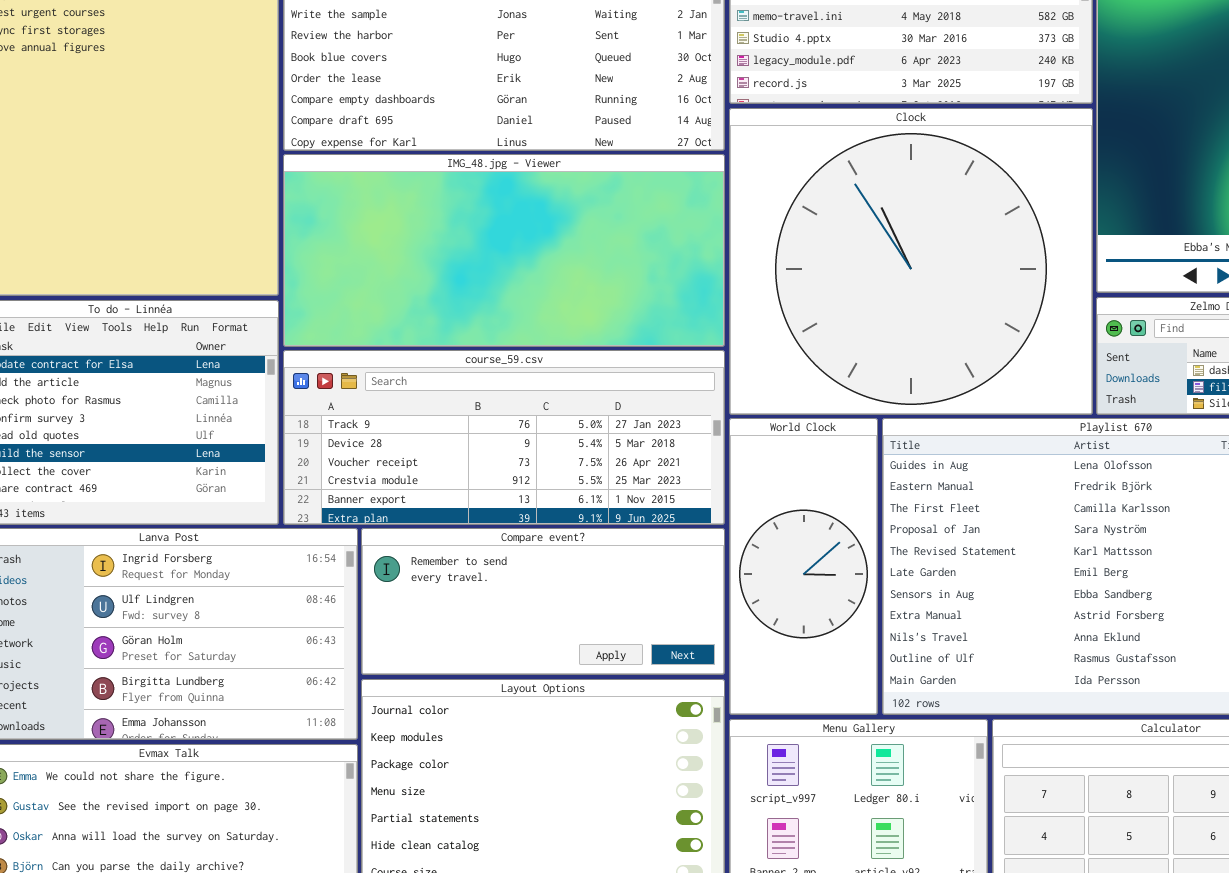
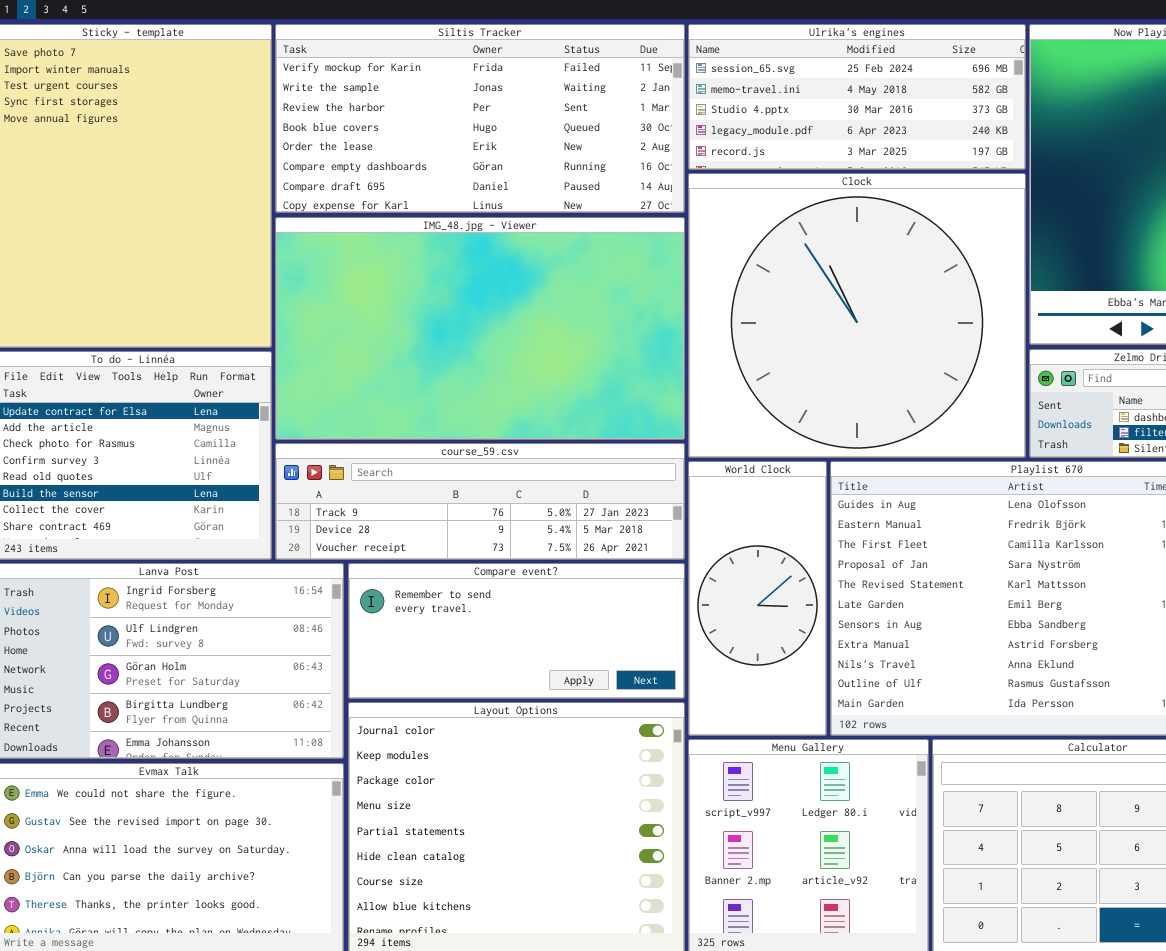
IMG_48.jpg - Viewer: [283,154,725,347] -> [275,217,685,440], resized
course_59.csv: [283,350,725,525] -> [275,443,685,560], resized

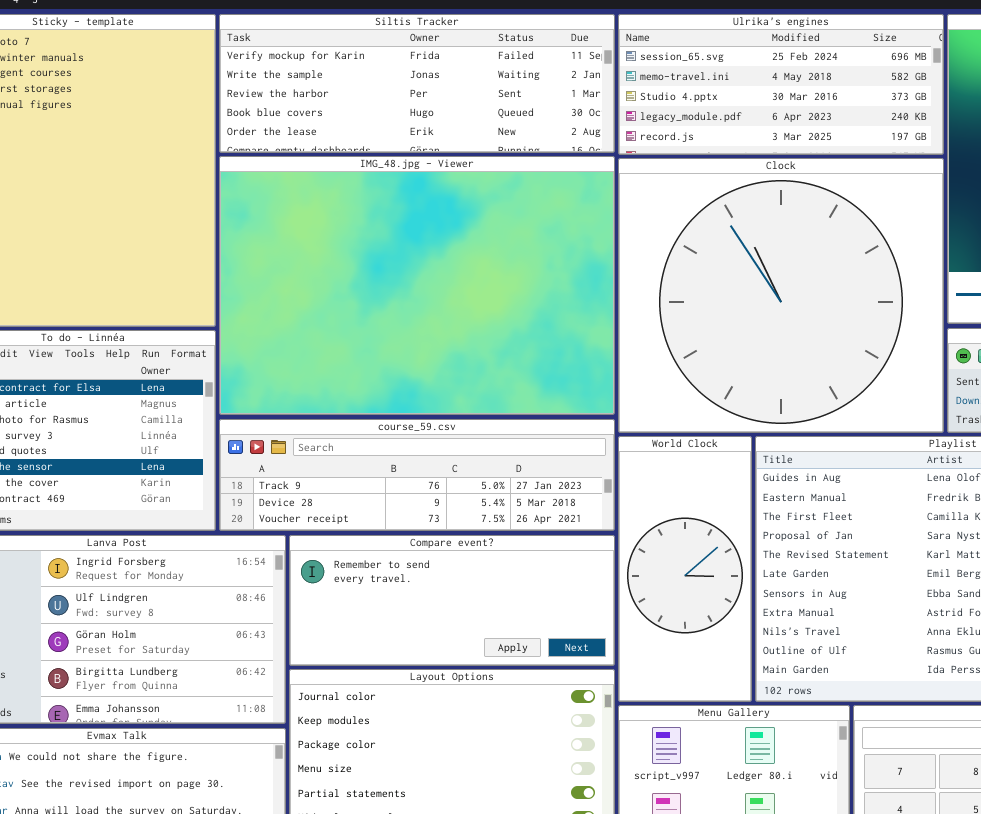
Siltis Tracker: [275,24,685,213] -> [219,14,615,153], resized
IMG_48.jpg - Viewer: [275,217,685,440] -> [219,156,615,415], resized

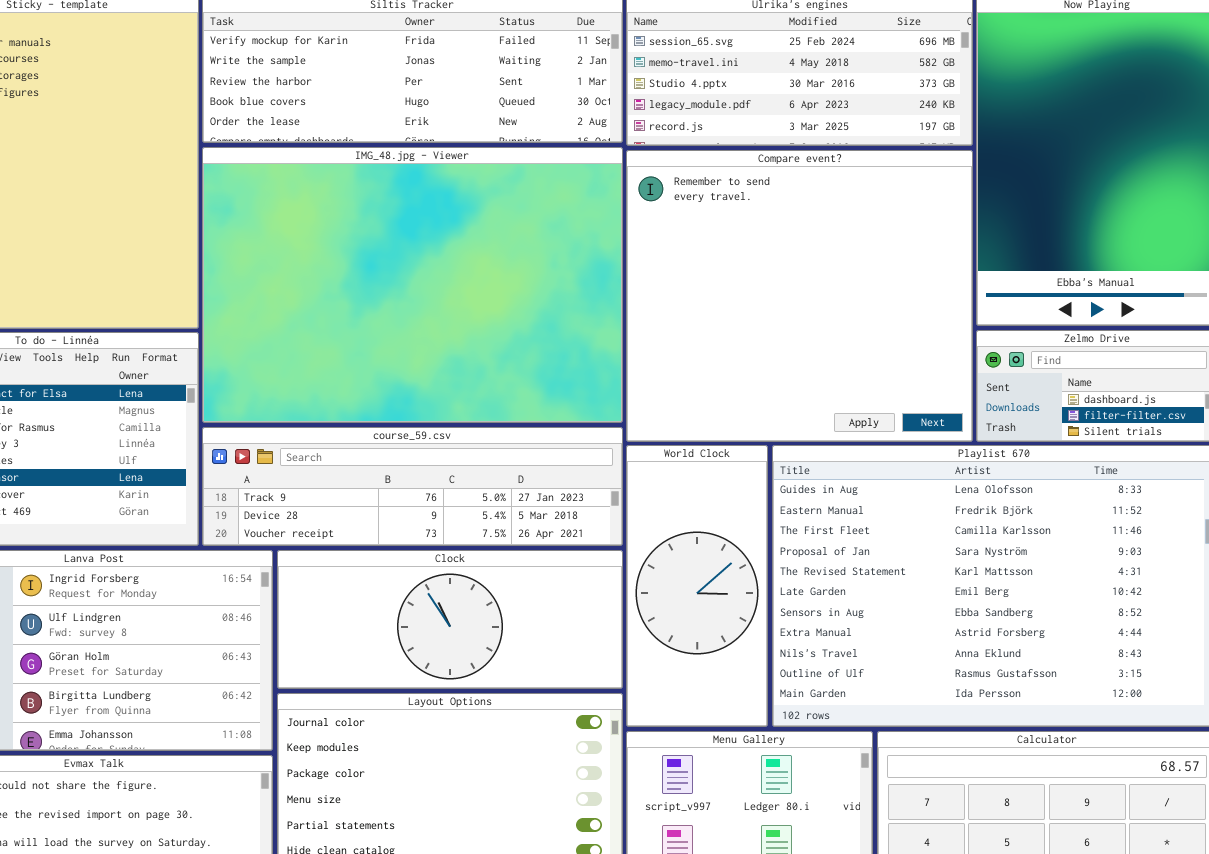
Clock: [618,158,944,433] -> [277,550,623,689], moved, resized
Compare event?: [289,535,615,666] -> [626,150,973,442], moved, resized

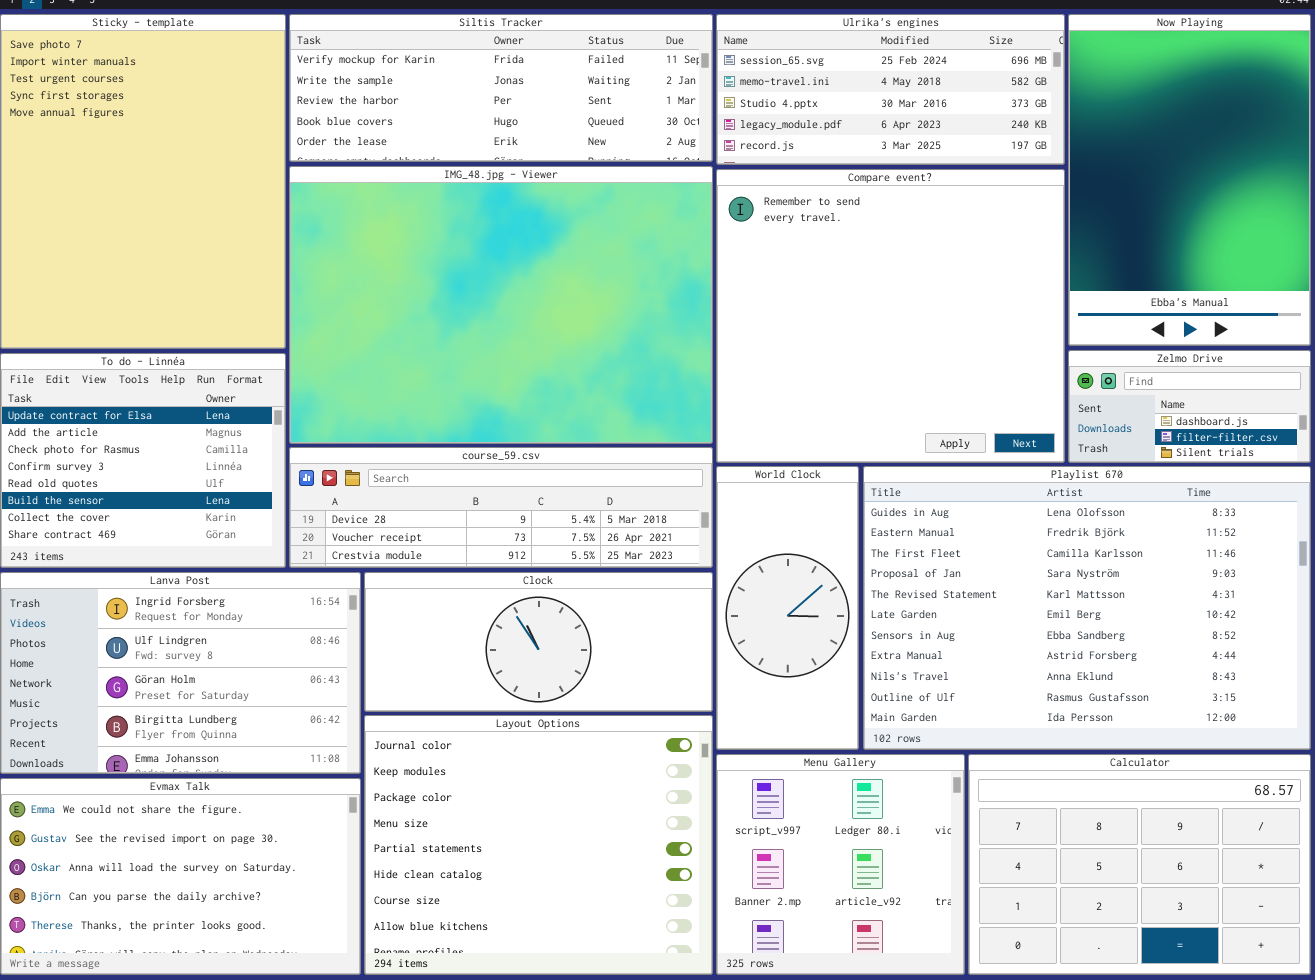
course_59.csv: [202,427,623,546] -> [289,447,713,568], scrolled down 1 row

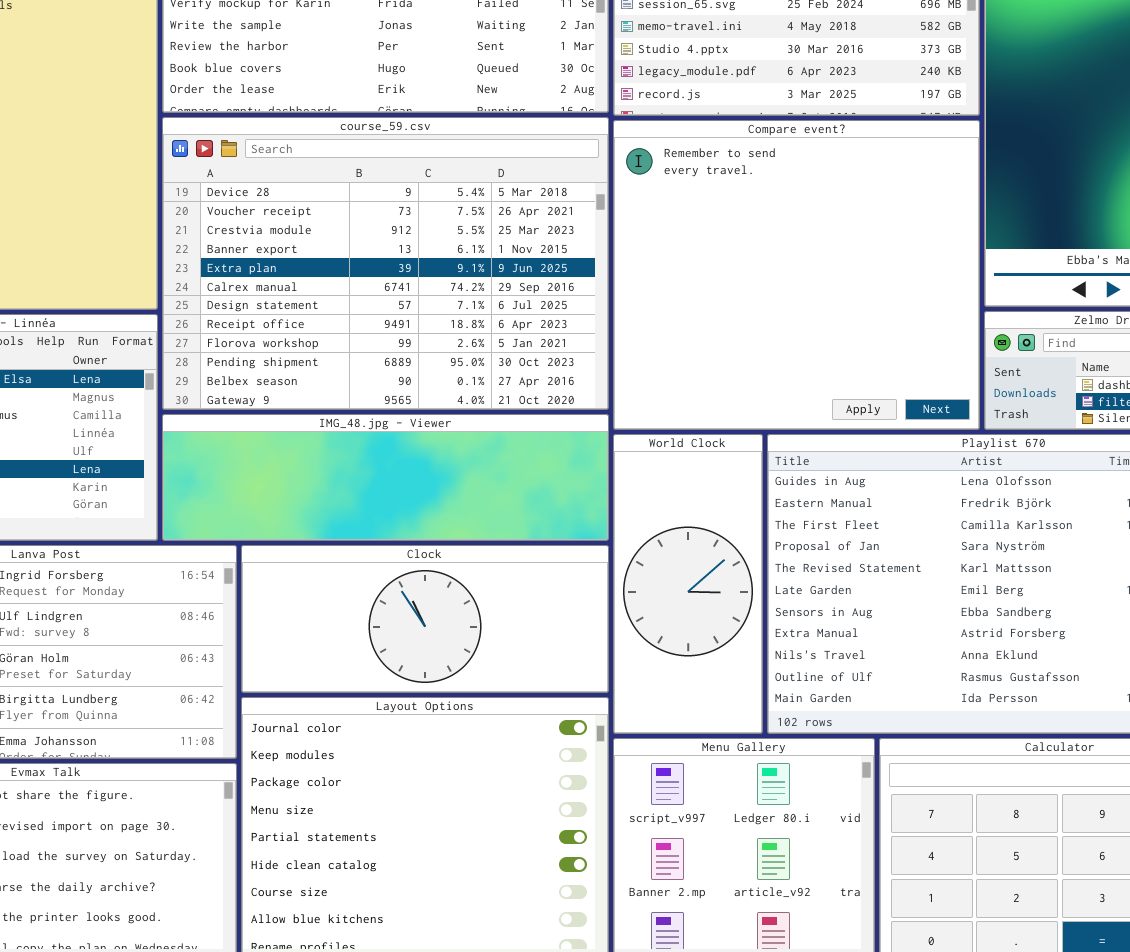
IMG_48.jpg - Viewer: [289,166,713,444] -> [162,414,609,541], moved, resized
course_59.csv: [289,447,713,568] -> [162,117,609,410], moved, resized

